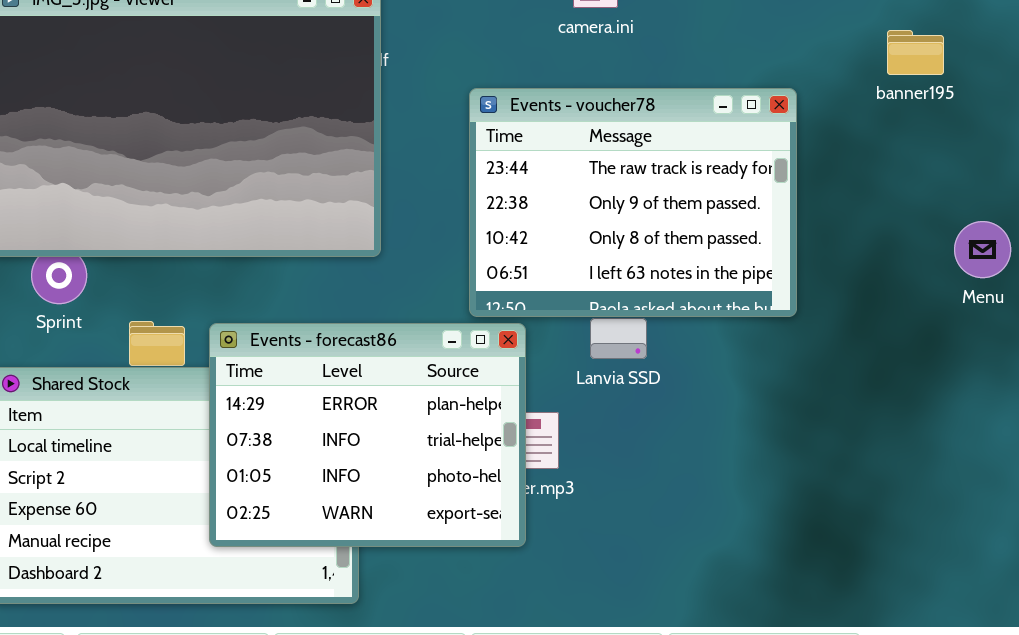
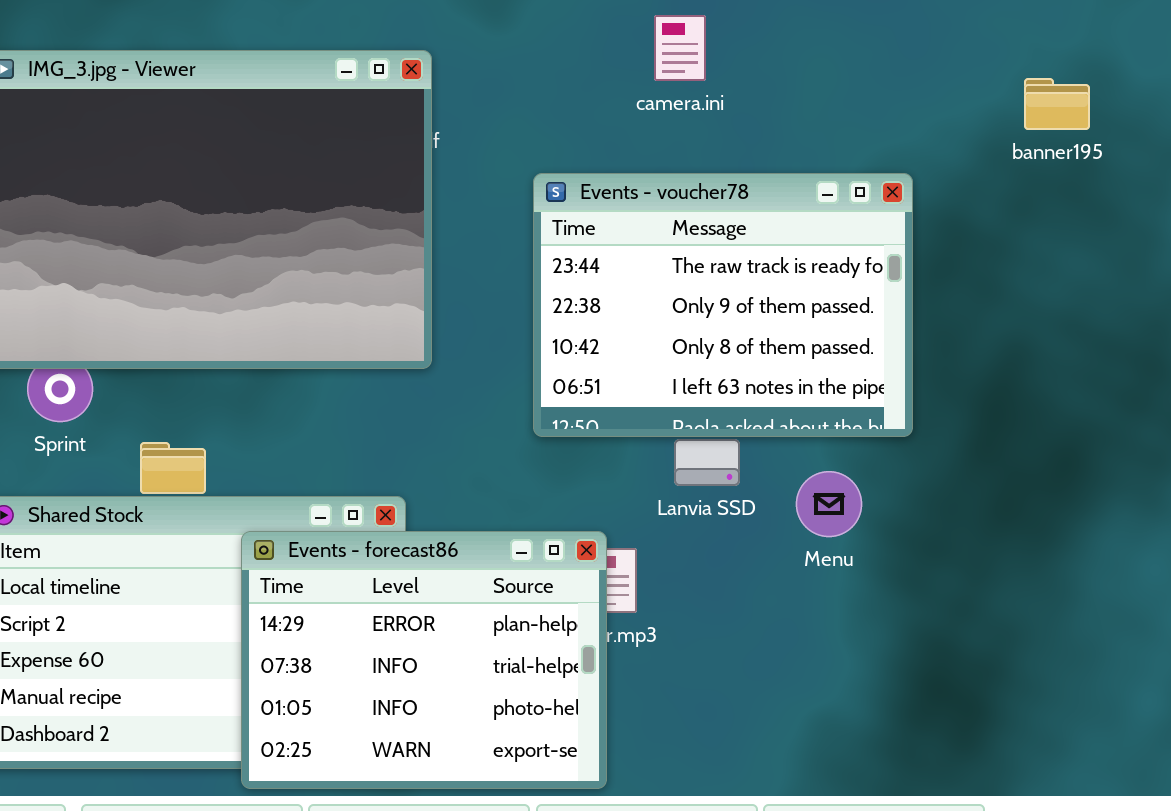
banner195: [887,30,944,75] -> [1024,78,1090,130], moved
Menu: [954,221,1011,278] -> [796,471,862,537], moved
Events - forecast86: [209,323,526,547] -> [241,531,607,789], moved

